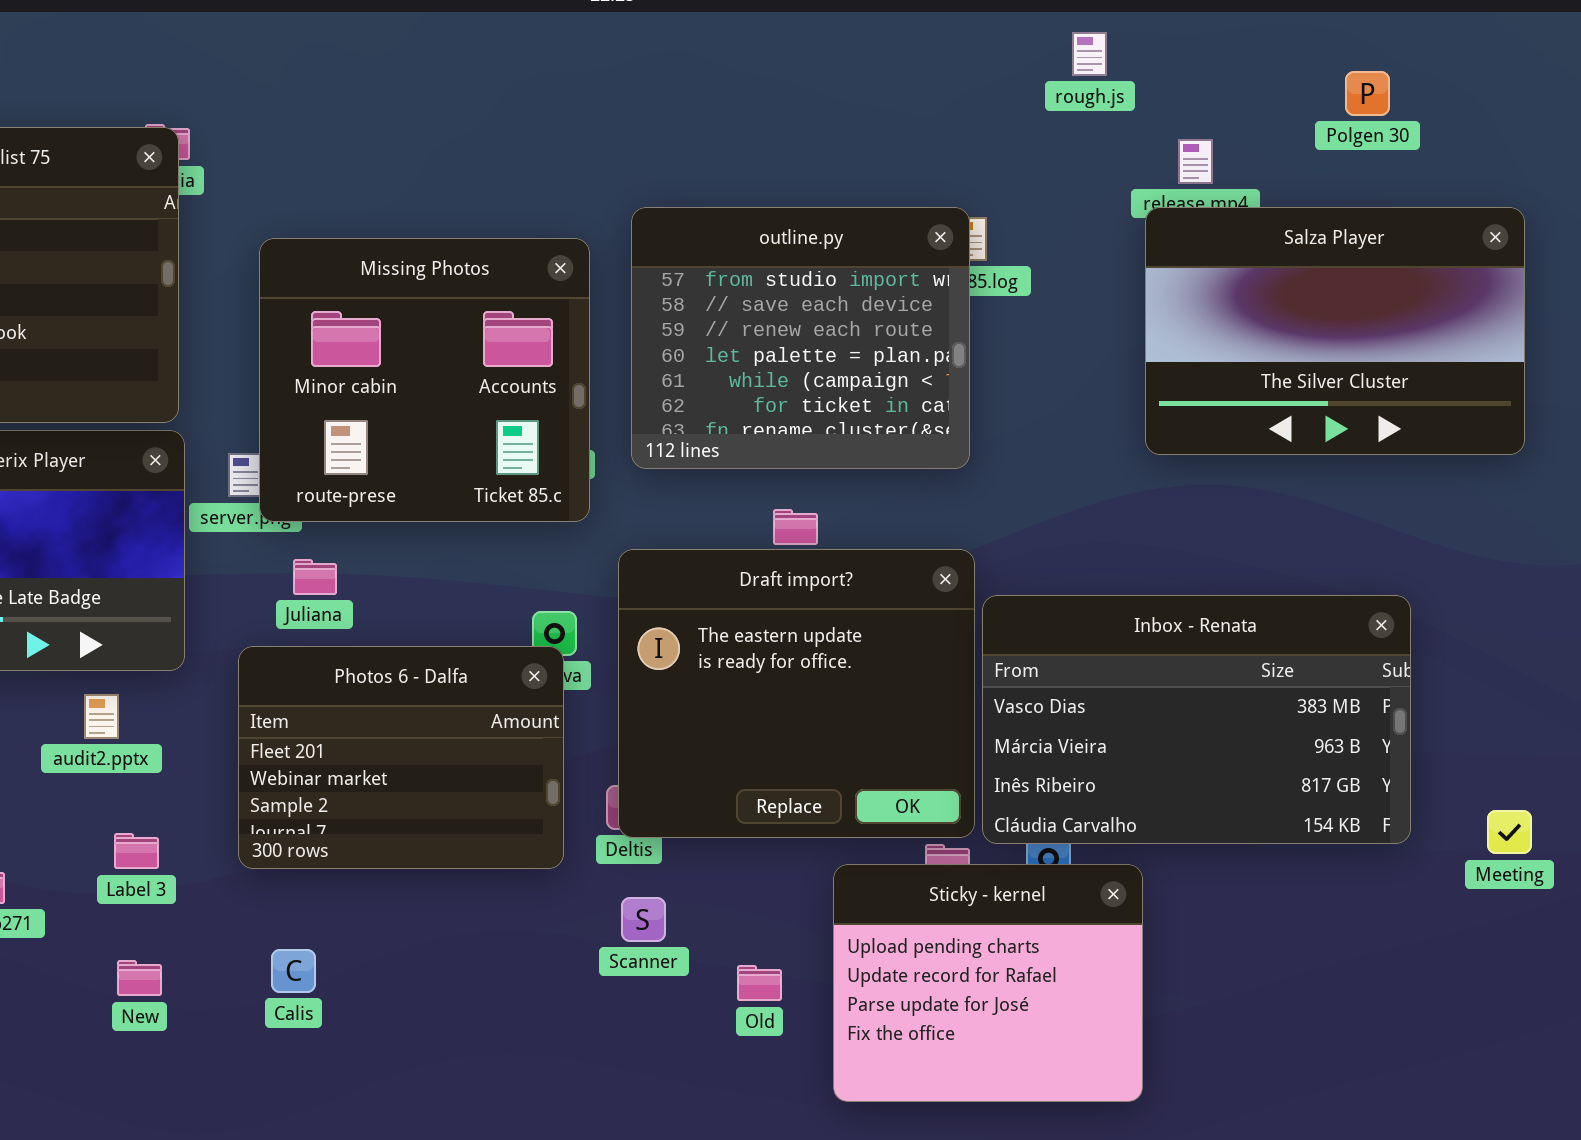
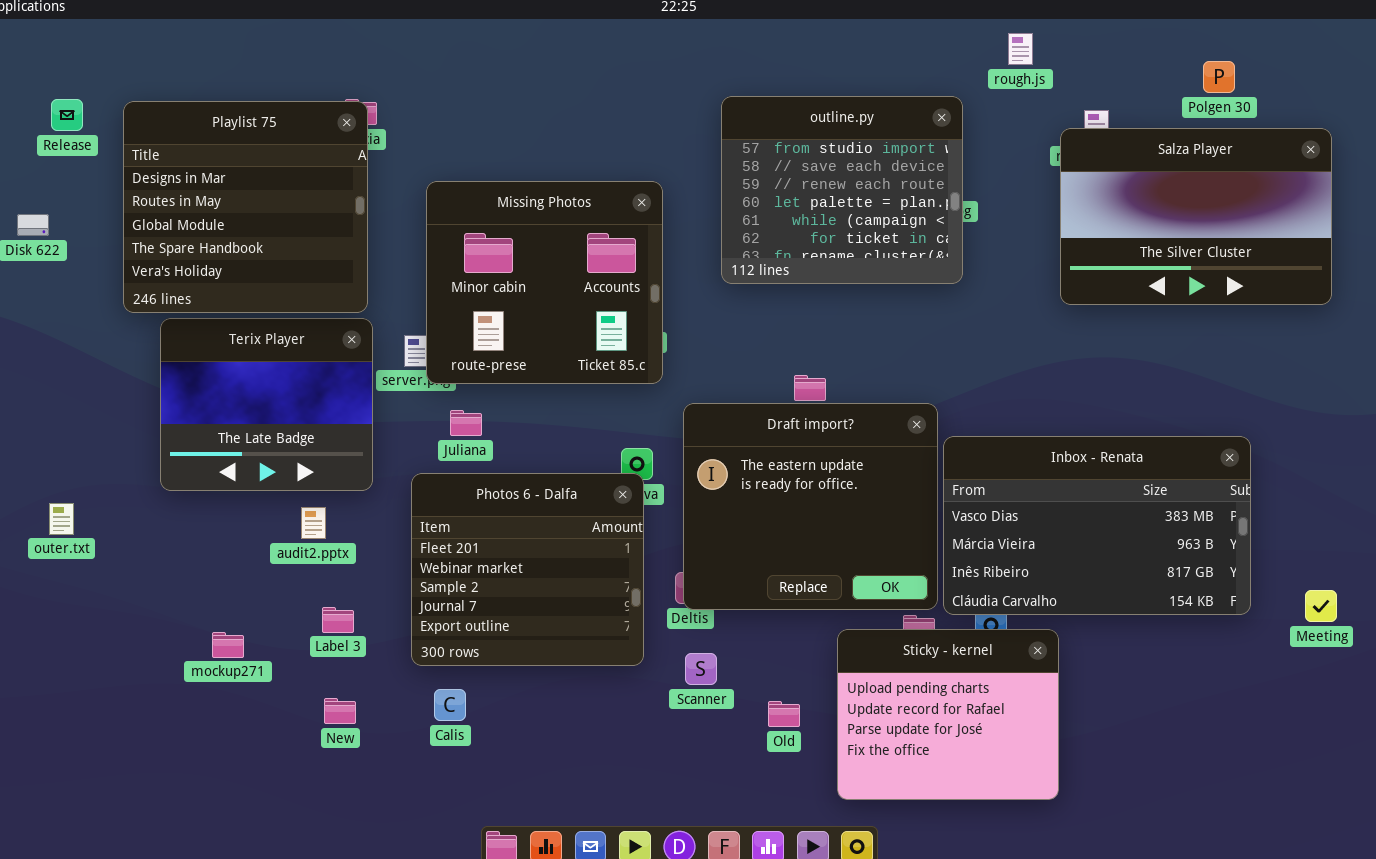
outline.py: [631,207,970,469] -> [721,96,963,284], moved
Salza Player: [1145,207,1525,455] -> [1060,128,1332,305], moved
Photos 6 - Dalfa: [238,646,564,869] -> [411,473,644,666], resized

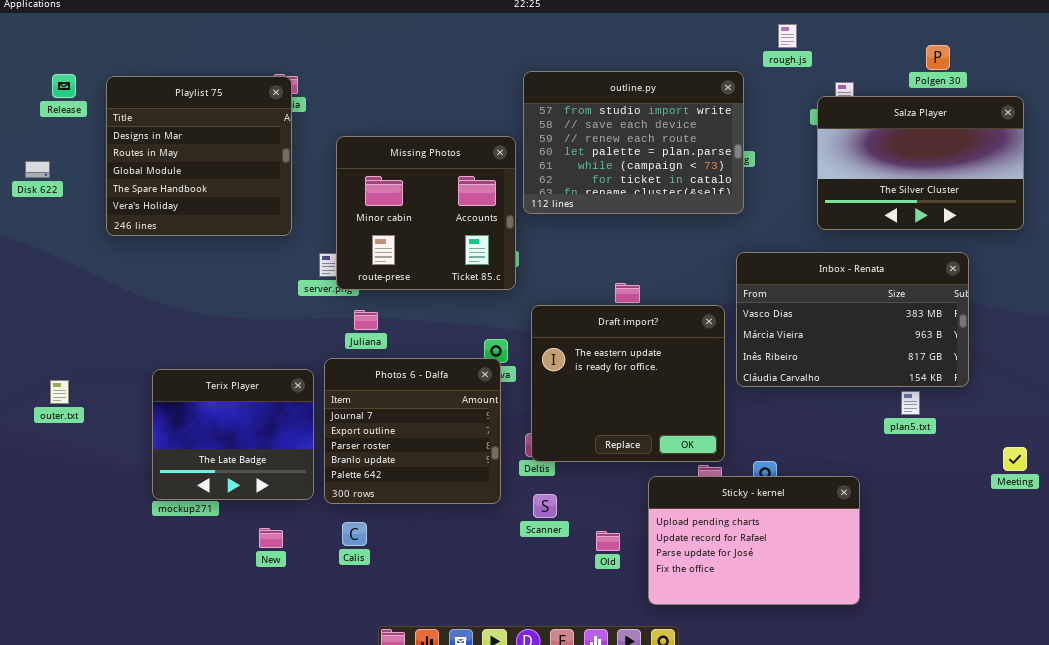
outline.py: [721,96,963,284] -> [523,71,744,214], resized
Terix Player: [160,318,373,491] -> [152,369,314,500], moved
Inbox - Renata: [943,436,1251,615] -> [736,252,969,387], moved
Photos 6 - Dalfa: [411,473,644,666] -> [324,358,501,504], scrolled down 3 rows
Sticky - kernel: [837,629,1059,800] -> [648,476,860,605], resized

